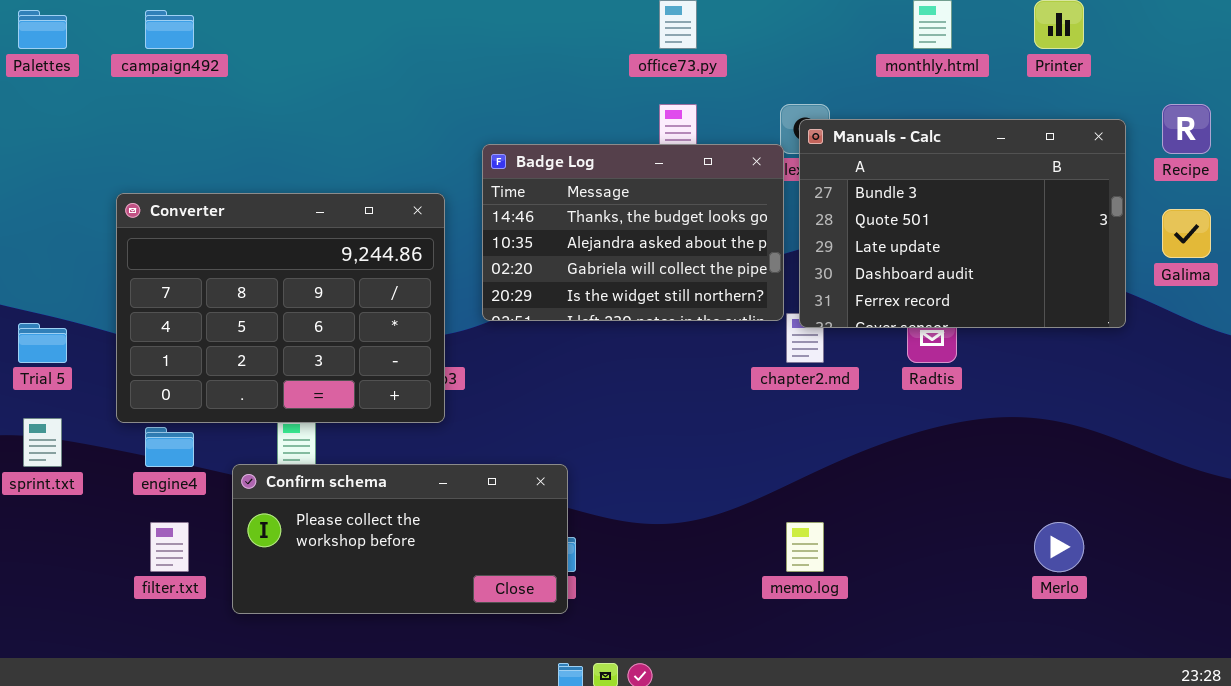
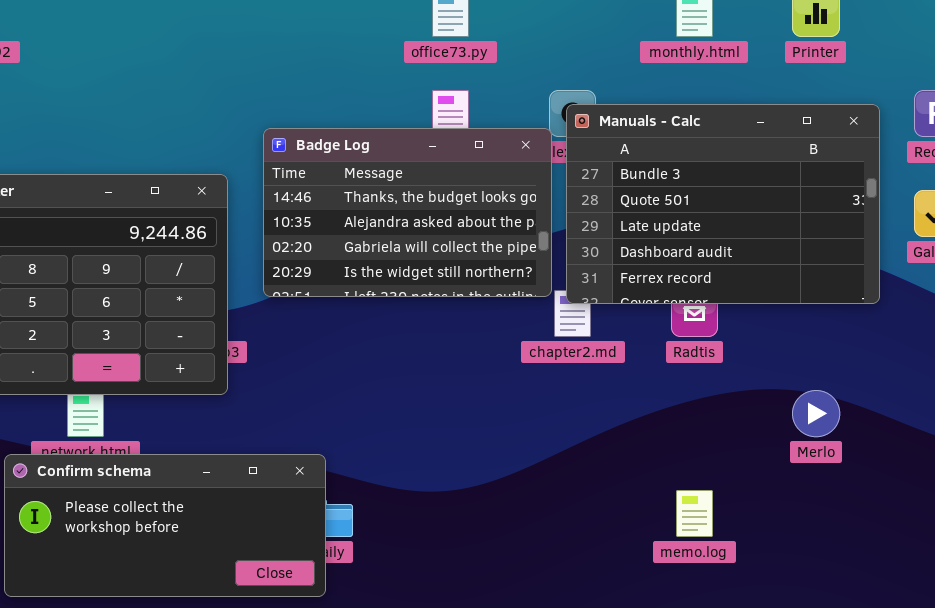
Confirm schema: [232,464,568,614] -> [4,454,326,597], moved
memo.log: [786,522,824,572] -> [676,490,713,537], moved
Merlo: [1034,522,1084,572] -> [792,390,840,437], moved

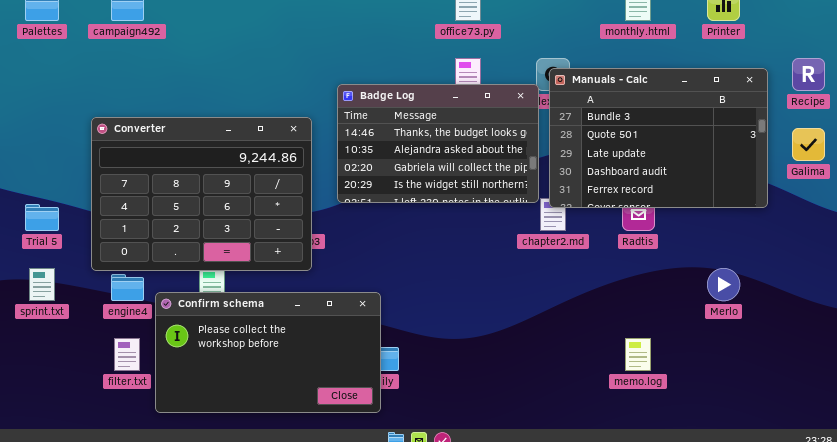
Confirm schema: [4,454,326,597] -> [155,292,381,413], resized

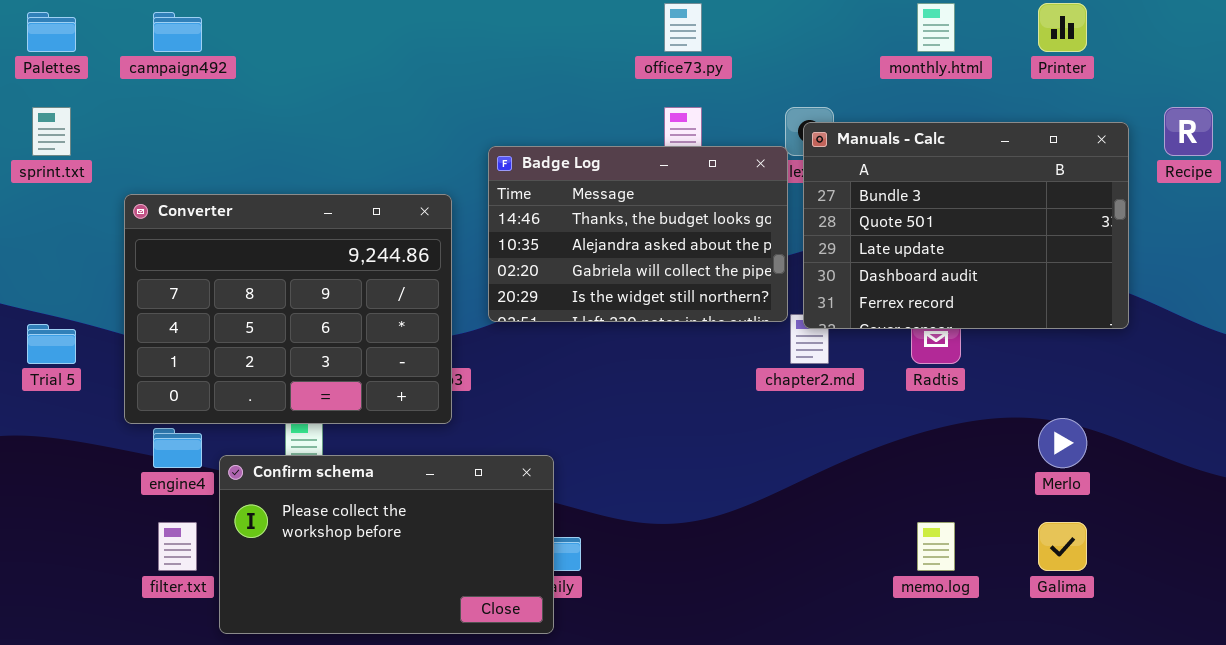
Galima: [792,128,825,161] -> [1038,522,1087,571], moved
sprint.txt: [29,268,55,301] -> [32,107,71,156], moved

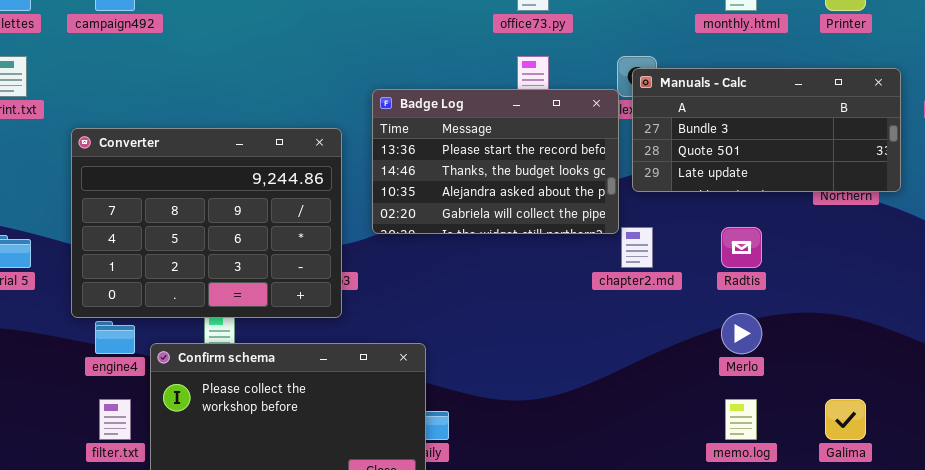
Manuals - Calc: [803,122,1129,329] -> [632,68,901,192], resized
Badge Log: [488,146,788,322] -> [372,89,619,234], scrolled up 1 row
Merlo: [1038,418,1087,468] -> [721,313,762,354], moved

